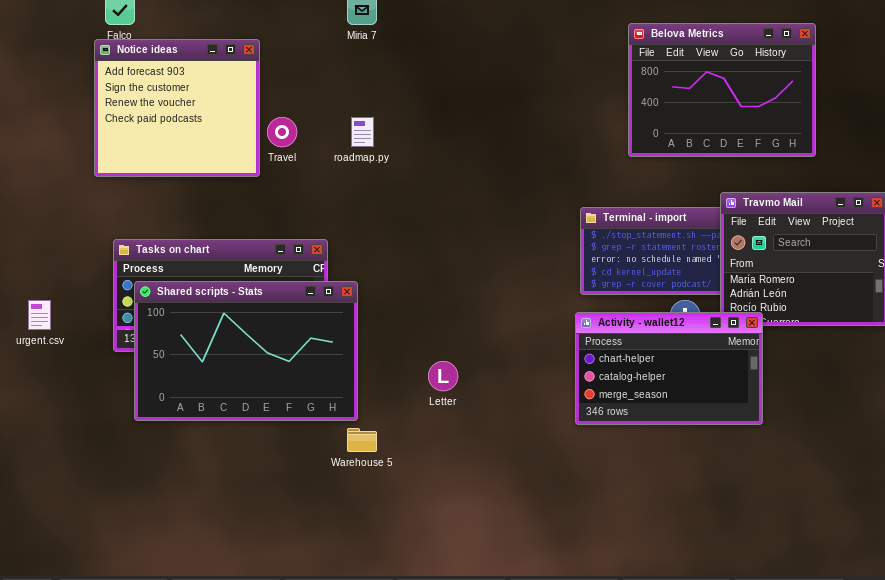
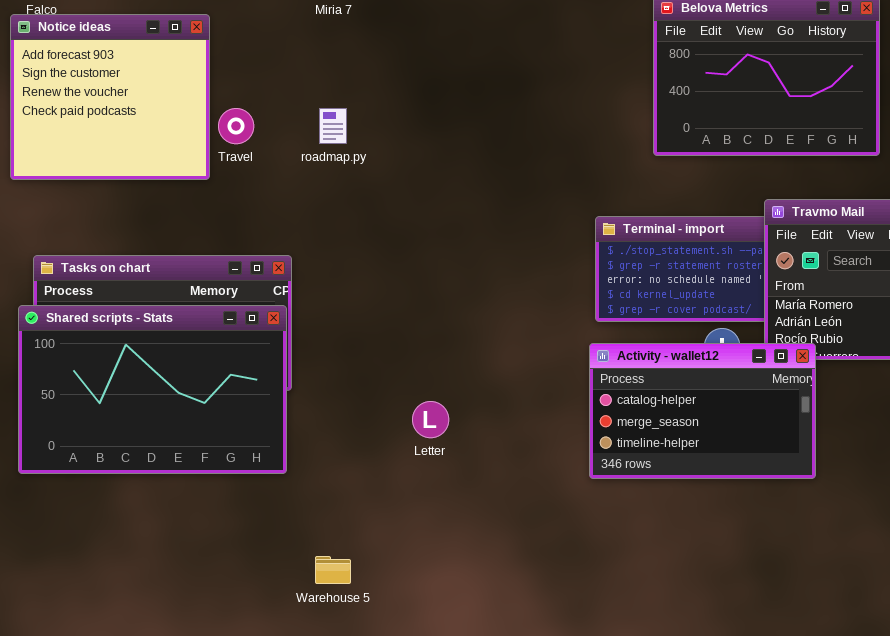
Shared scripts - Stats: [134,281,358,421] -> [18,305,287,474], moved
Activity - wallet12: [575,312,763,425] -> [589,343,816,479], scrolled down 1 row
Warehouse 5: [347,428,377,452] -> [315,556,351,584], moved

